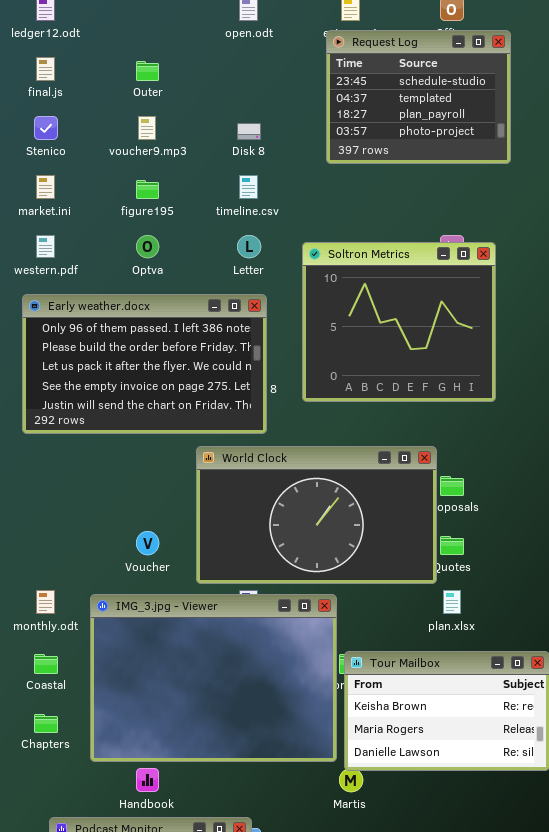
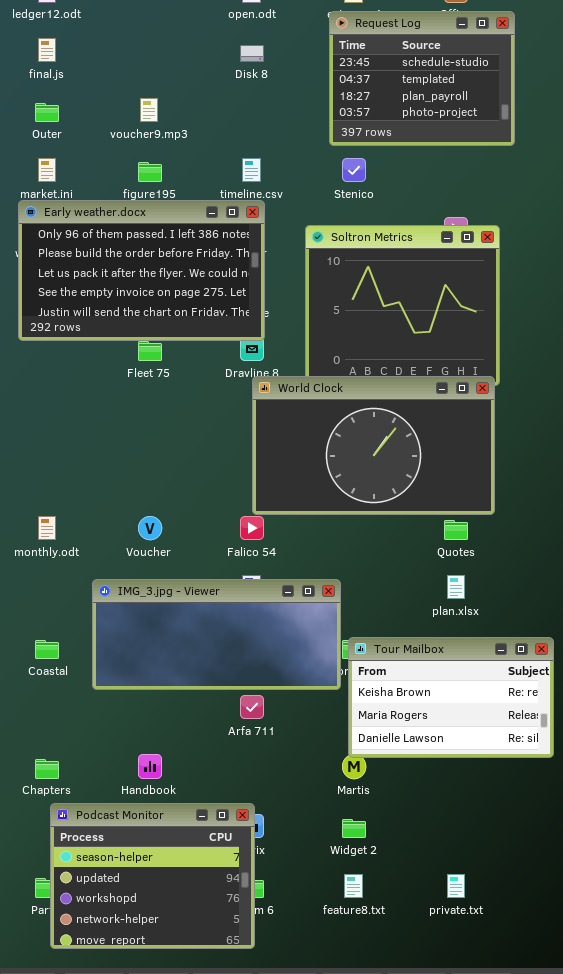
Outer: [136,61,159,81] -> [35,103,59,122], moved
Stenico: [34,116,58,140] -> [342,158,366,182], moved
Disk 8: [237,123,261,140] -> [240,45,264,62], moved
Early weather.docx: [22,294,267,434] -> [18,200,265,341], moved
World Clock: [196,446,437,584] -> [252,376,495,515], moved
monthly.odt: [36,590,55,614] -> [38,516,56,540], moved
IMG_3.jpg - Viewer: [90,594,337,762] -> [92,579,341,690], resized
Chapters: [34,714,58,733] -> [35,759,59,779], moved

